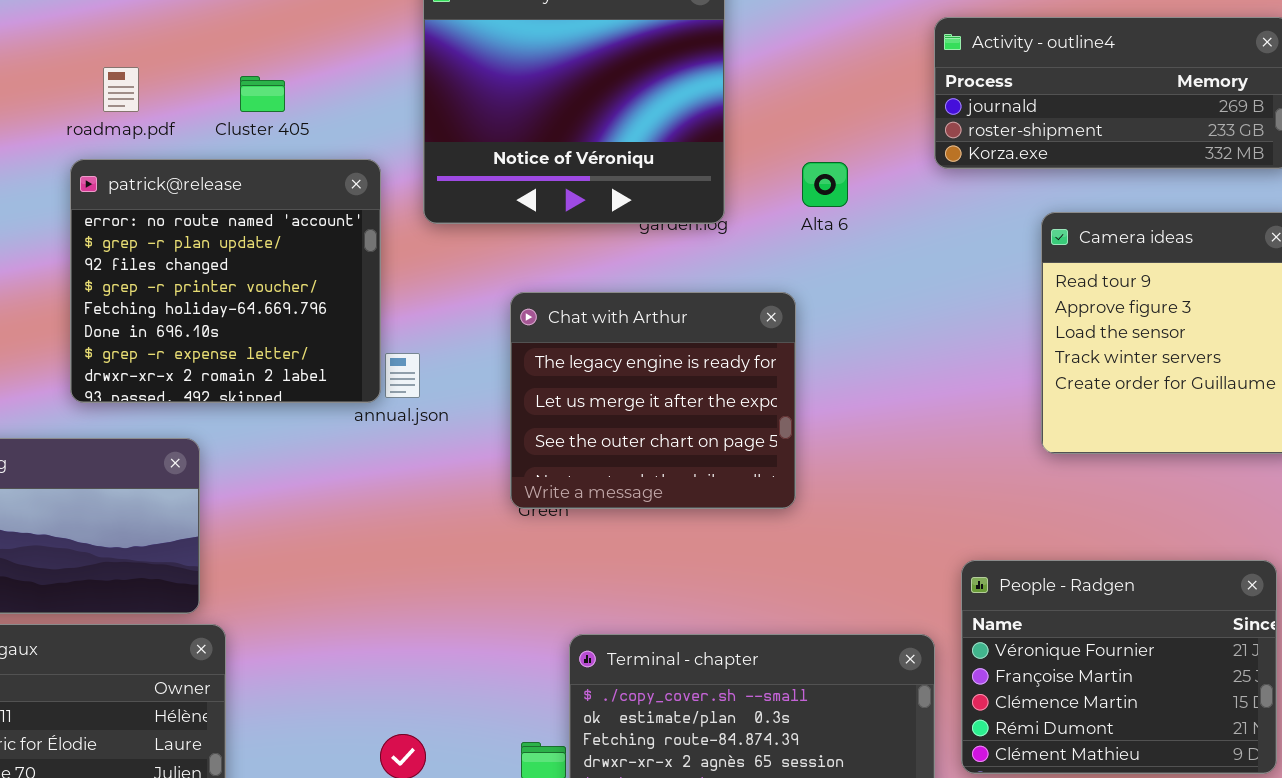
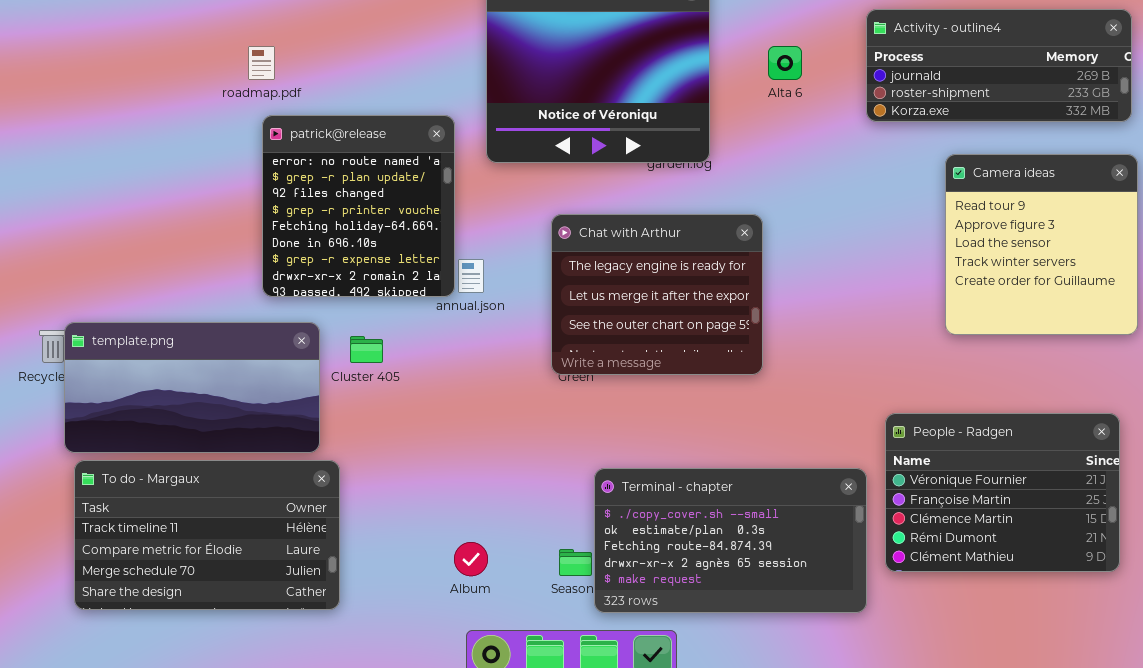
Cluster 405: [240,76,285,112] -> [350,336,383,363], moved
patrick@release: [70,159,381,403] -> [262,115,455,297], resized
Alta 6: [802,162,848,207] -> [768,46,802,80], moved

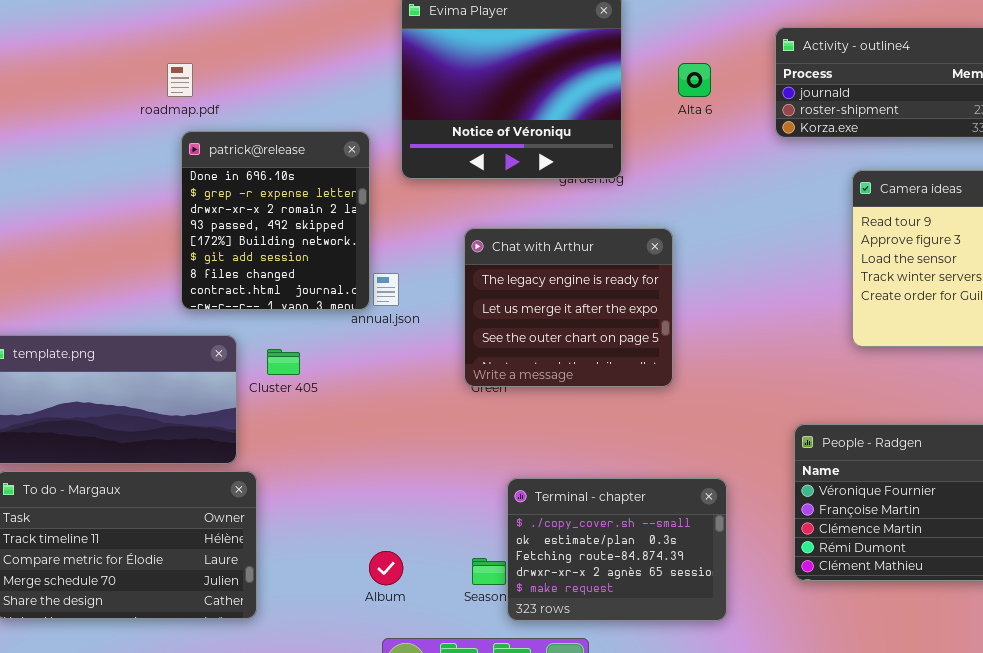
patrick@release: [262,115,455,297] -> [181,131,370,310], scrolled down 5 rows
Terminal - chapter: [594,468,867,613] -> [507,478,727,621], resized

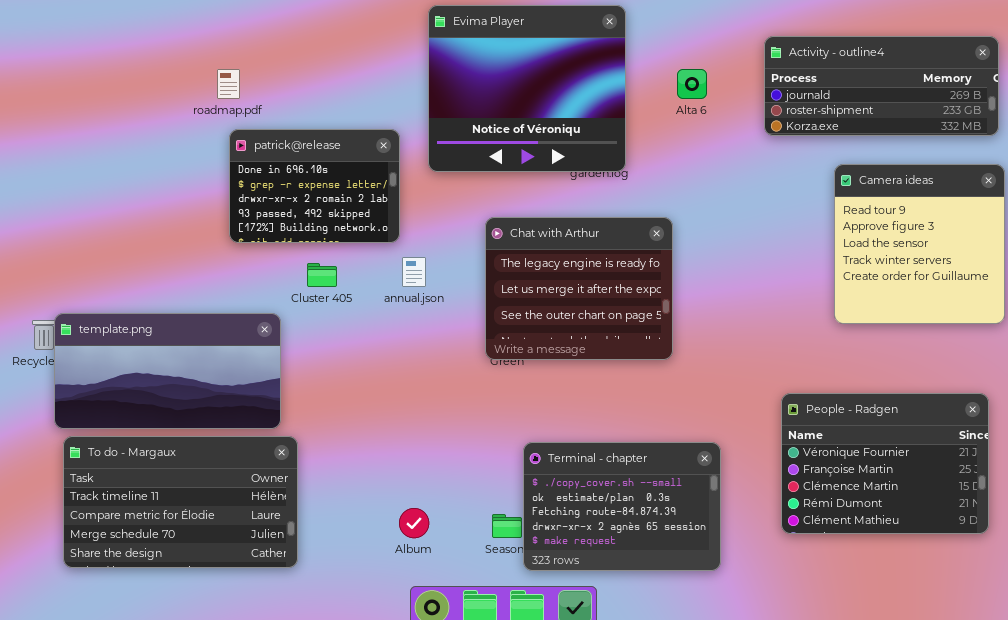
patrick@release: [181,131,370,310] -> [229,129,400,243], resized
Cluster 405: [267,349,300,375] -> [307,263,337,287], moved

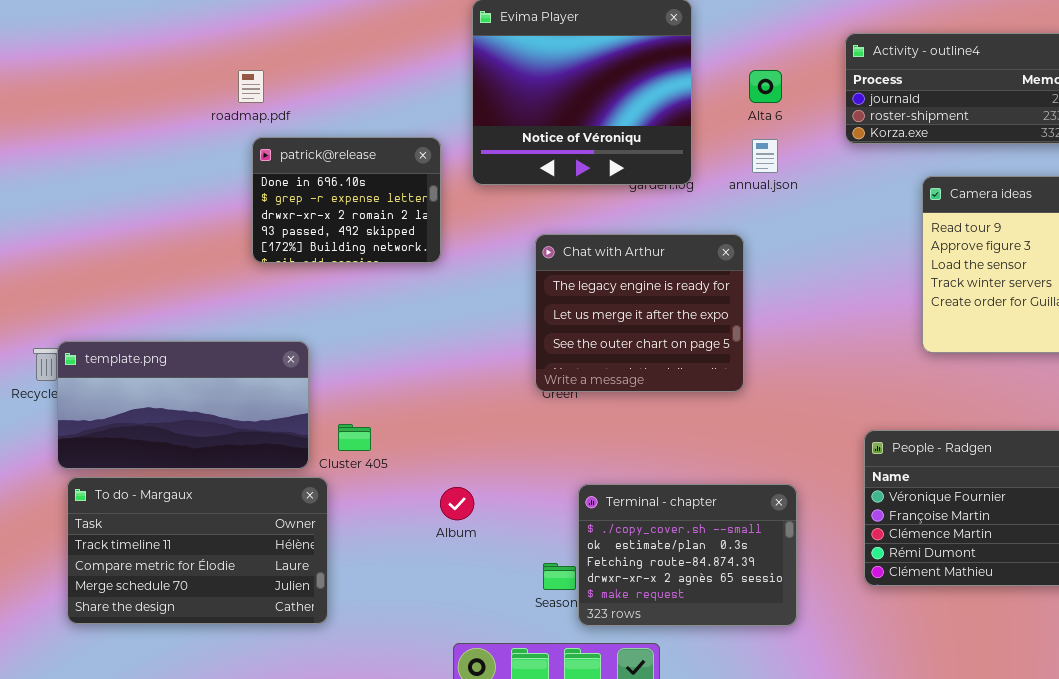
annual.json: [402,257,426,287] -> [752,139,778,173], moved
Cluster 405: [307,263,337,287] -> [338,424,371,451], moved
Album: [399,508,429,538] -> [440,487,474,520], moved

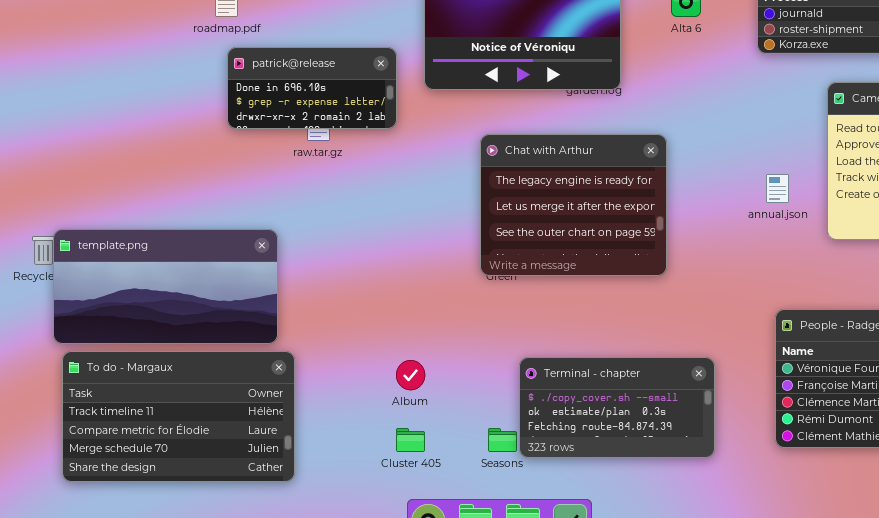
patrick@release: [252,137,441,263] -> [227,47,397,129], resized
annual.json: [752,139,778,173] -> [766,174,789,203], moved
Cluster 405: [338,424,371,451] -> [396,428,425,452], moved
Terminal - chapter: [578,484,797,626] -> [519,357,715,458], resized

